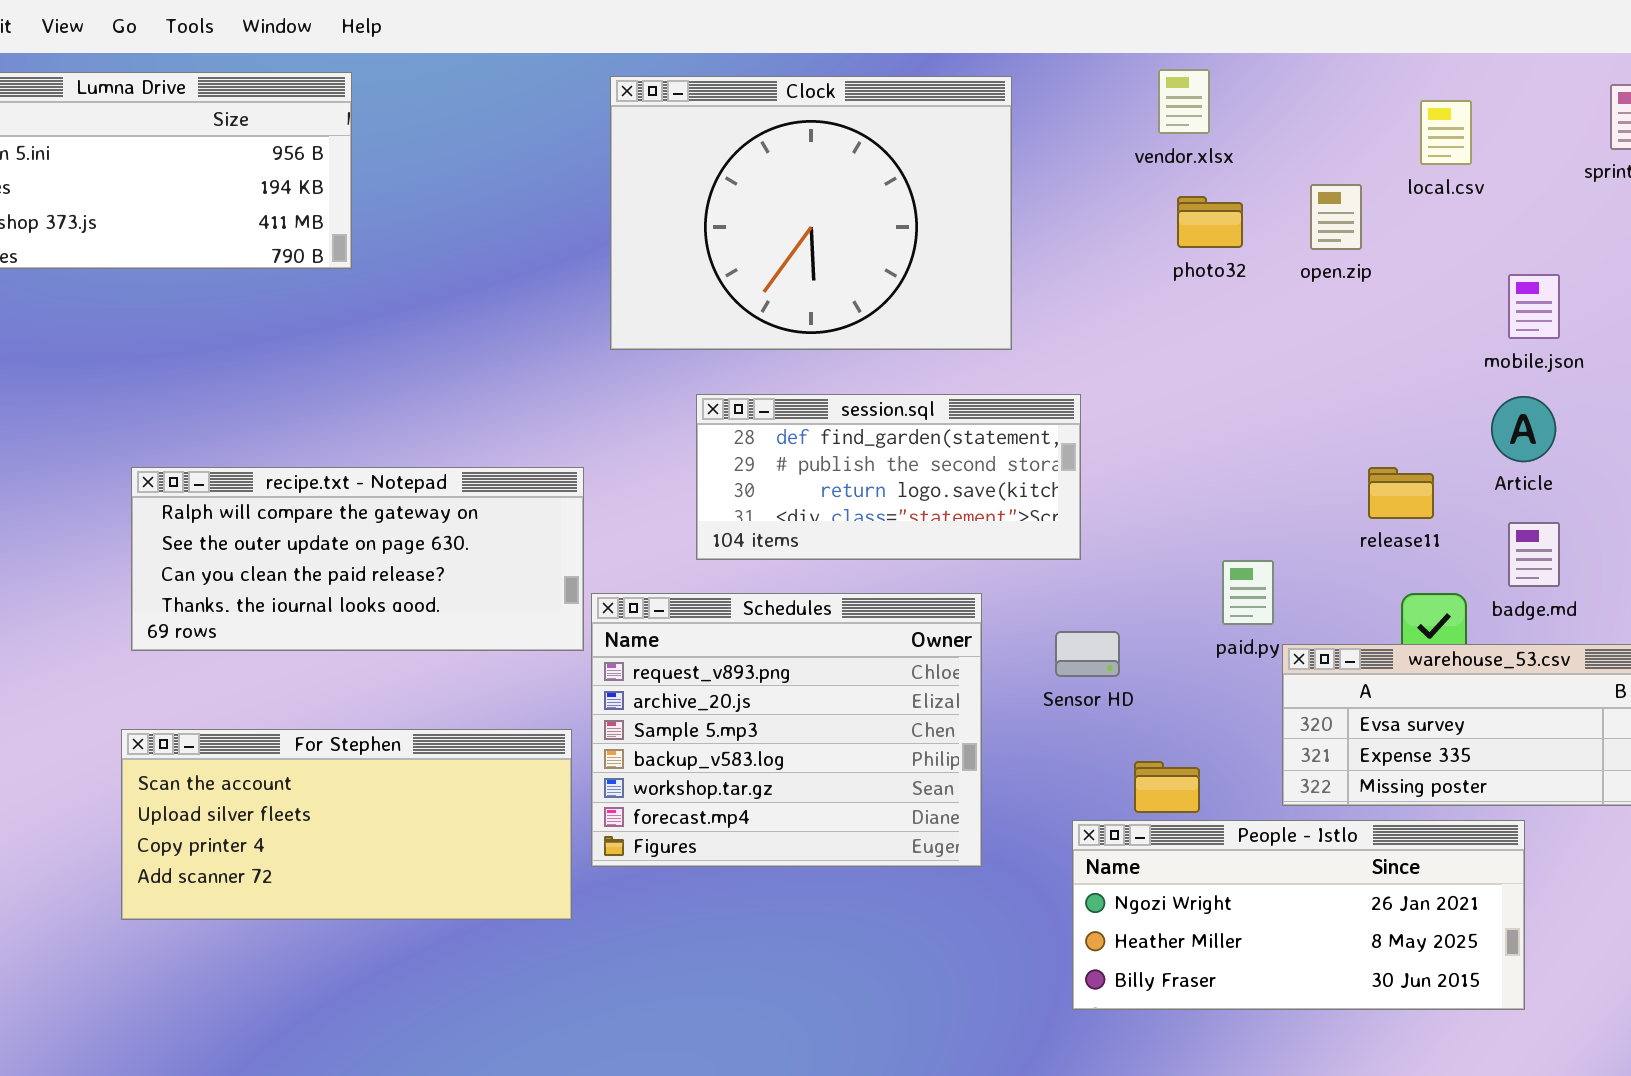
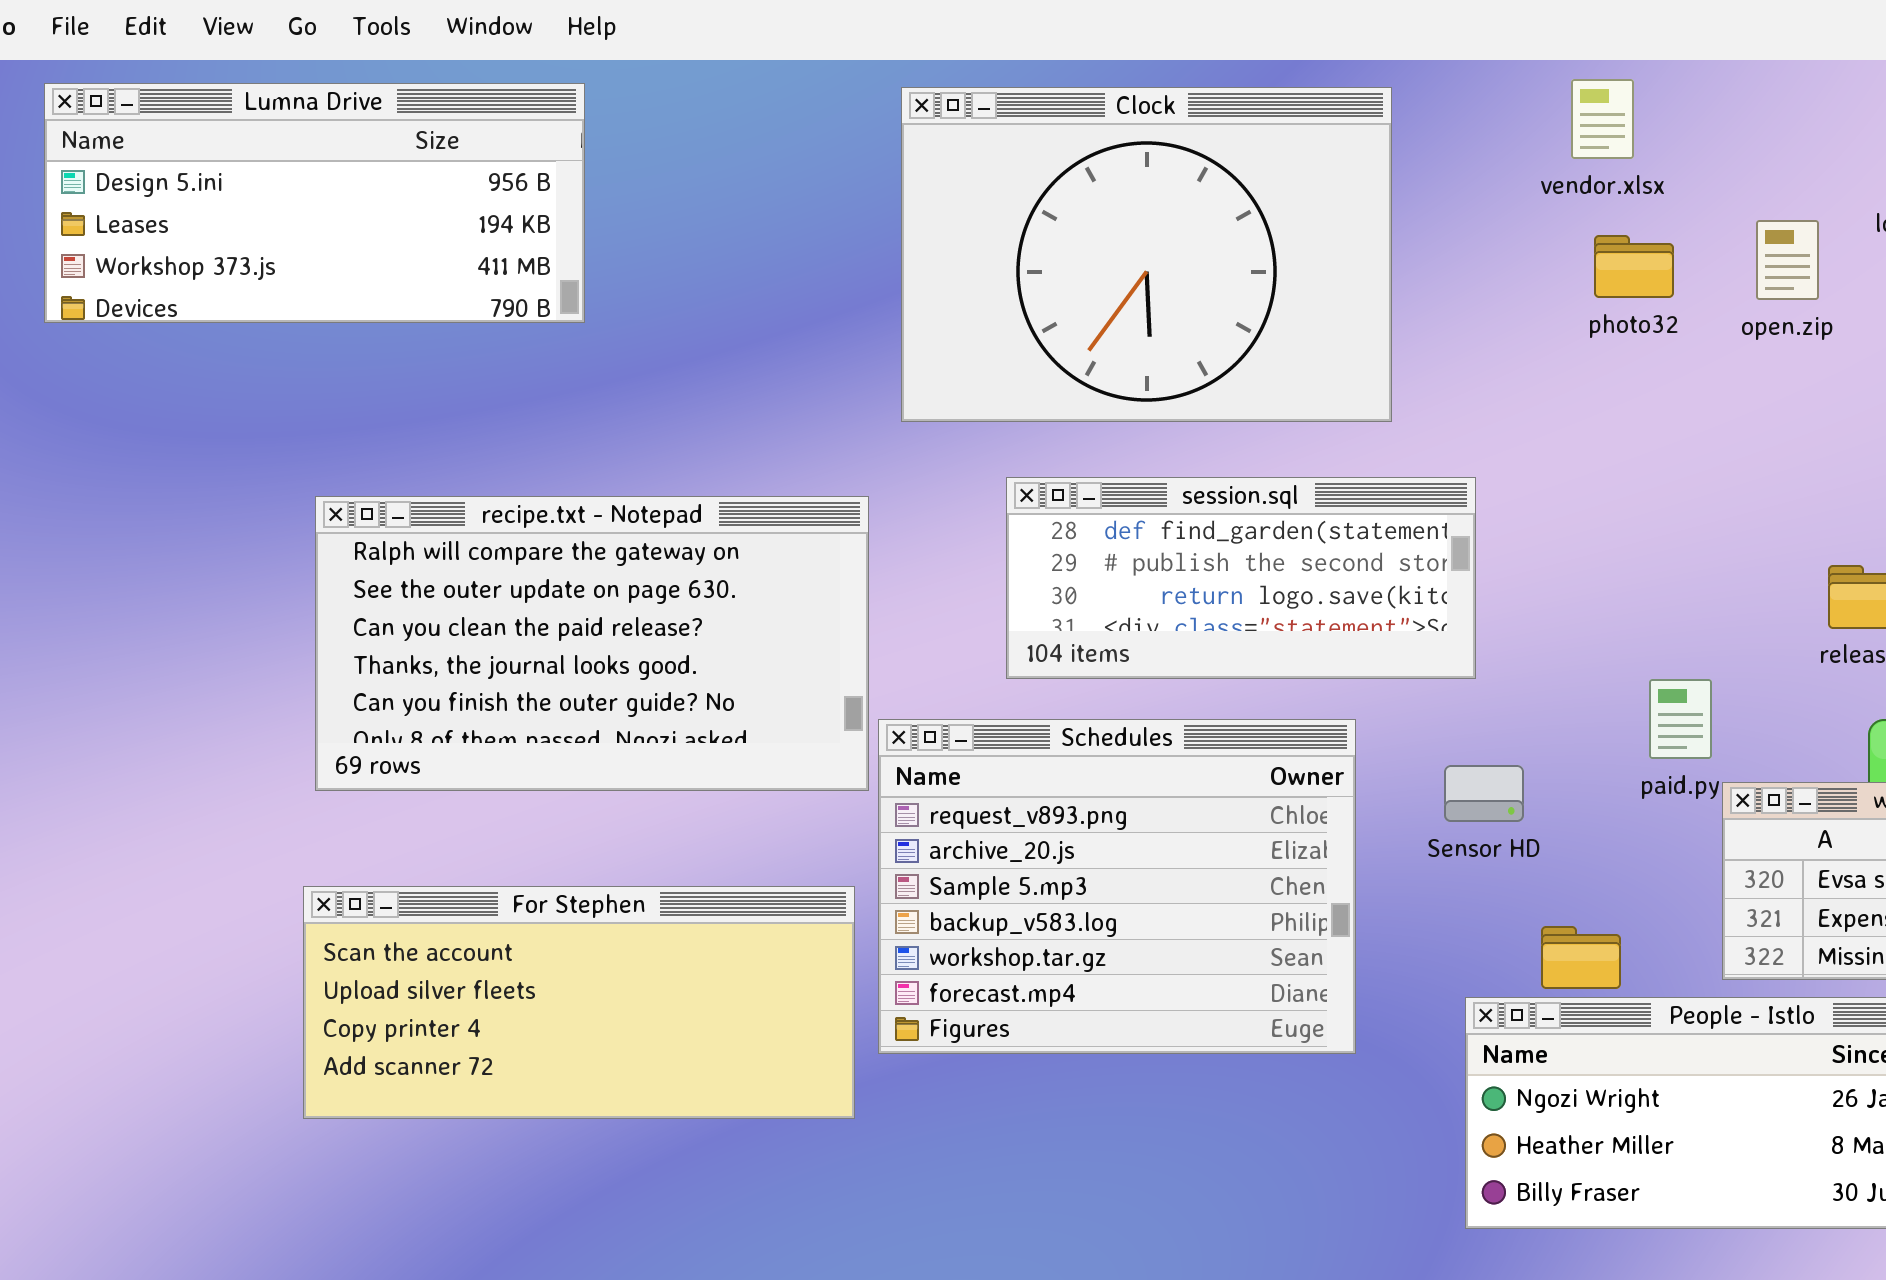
recipe.txt - Notepad: [131,467,584,651] -> [315,496,869,791], resized

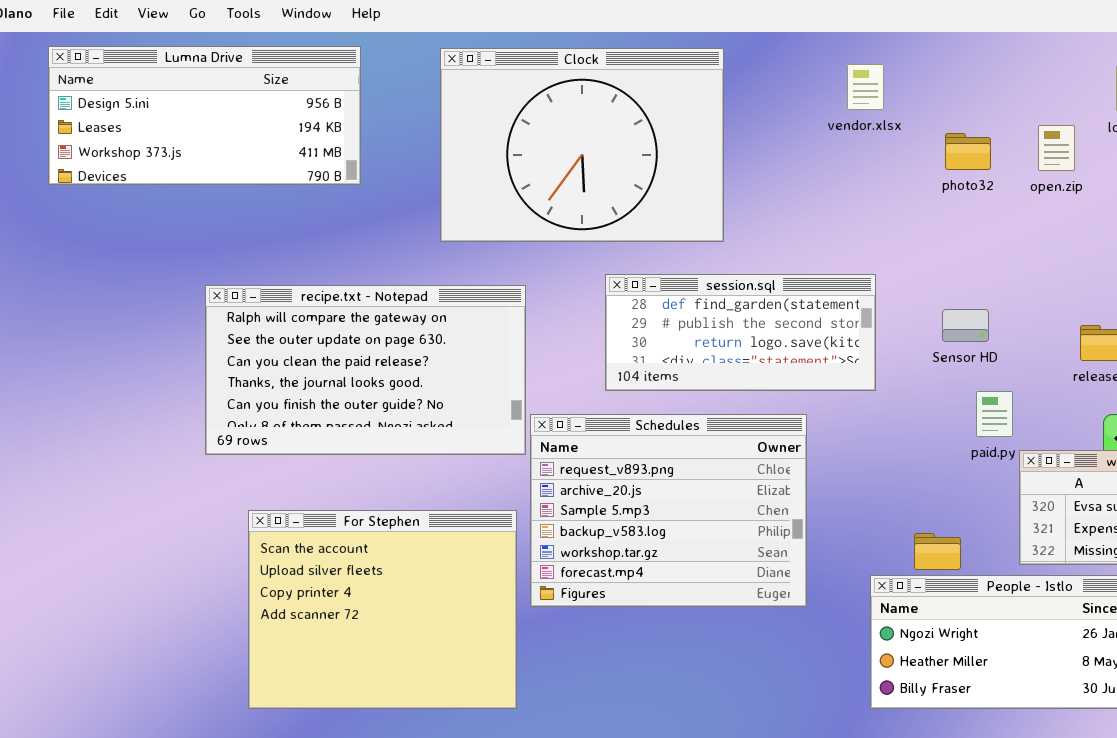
vendor.xlsx: [1571,79,1634,159] -> [847,64,884,110], moved
Clock: [901,87,1392,422] -> [440,48,724,242], moved
Sensor HD: [1444,765,1524,822] -> [942,309,989,342], moved
For Stephen: [303,886,855,1119] -> [248,510,517,709], resized

